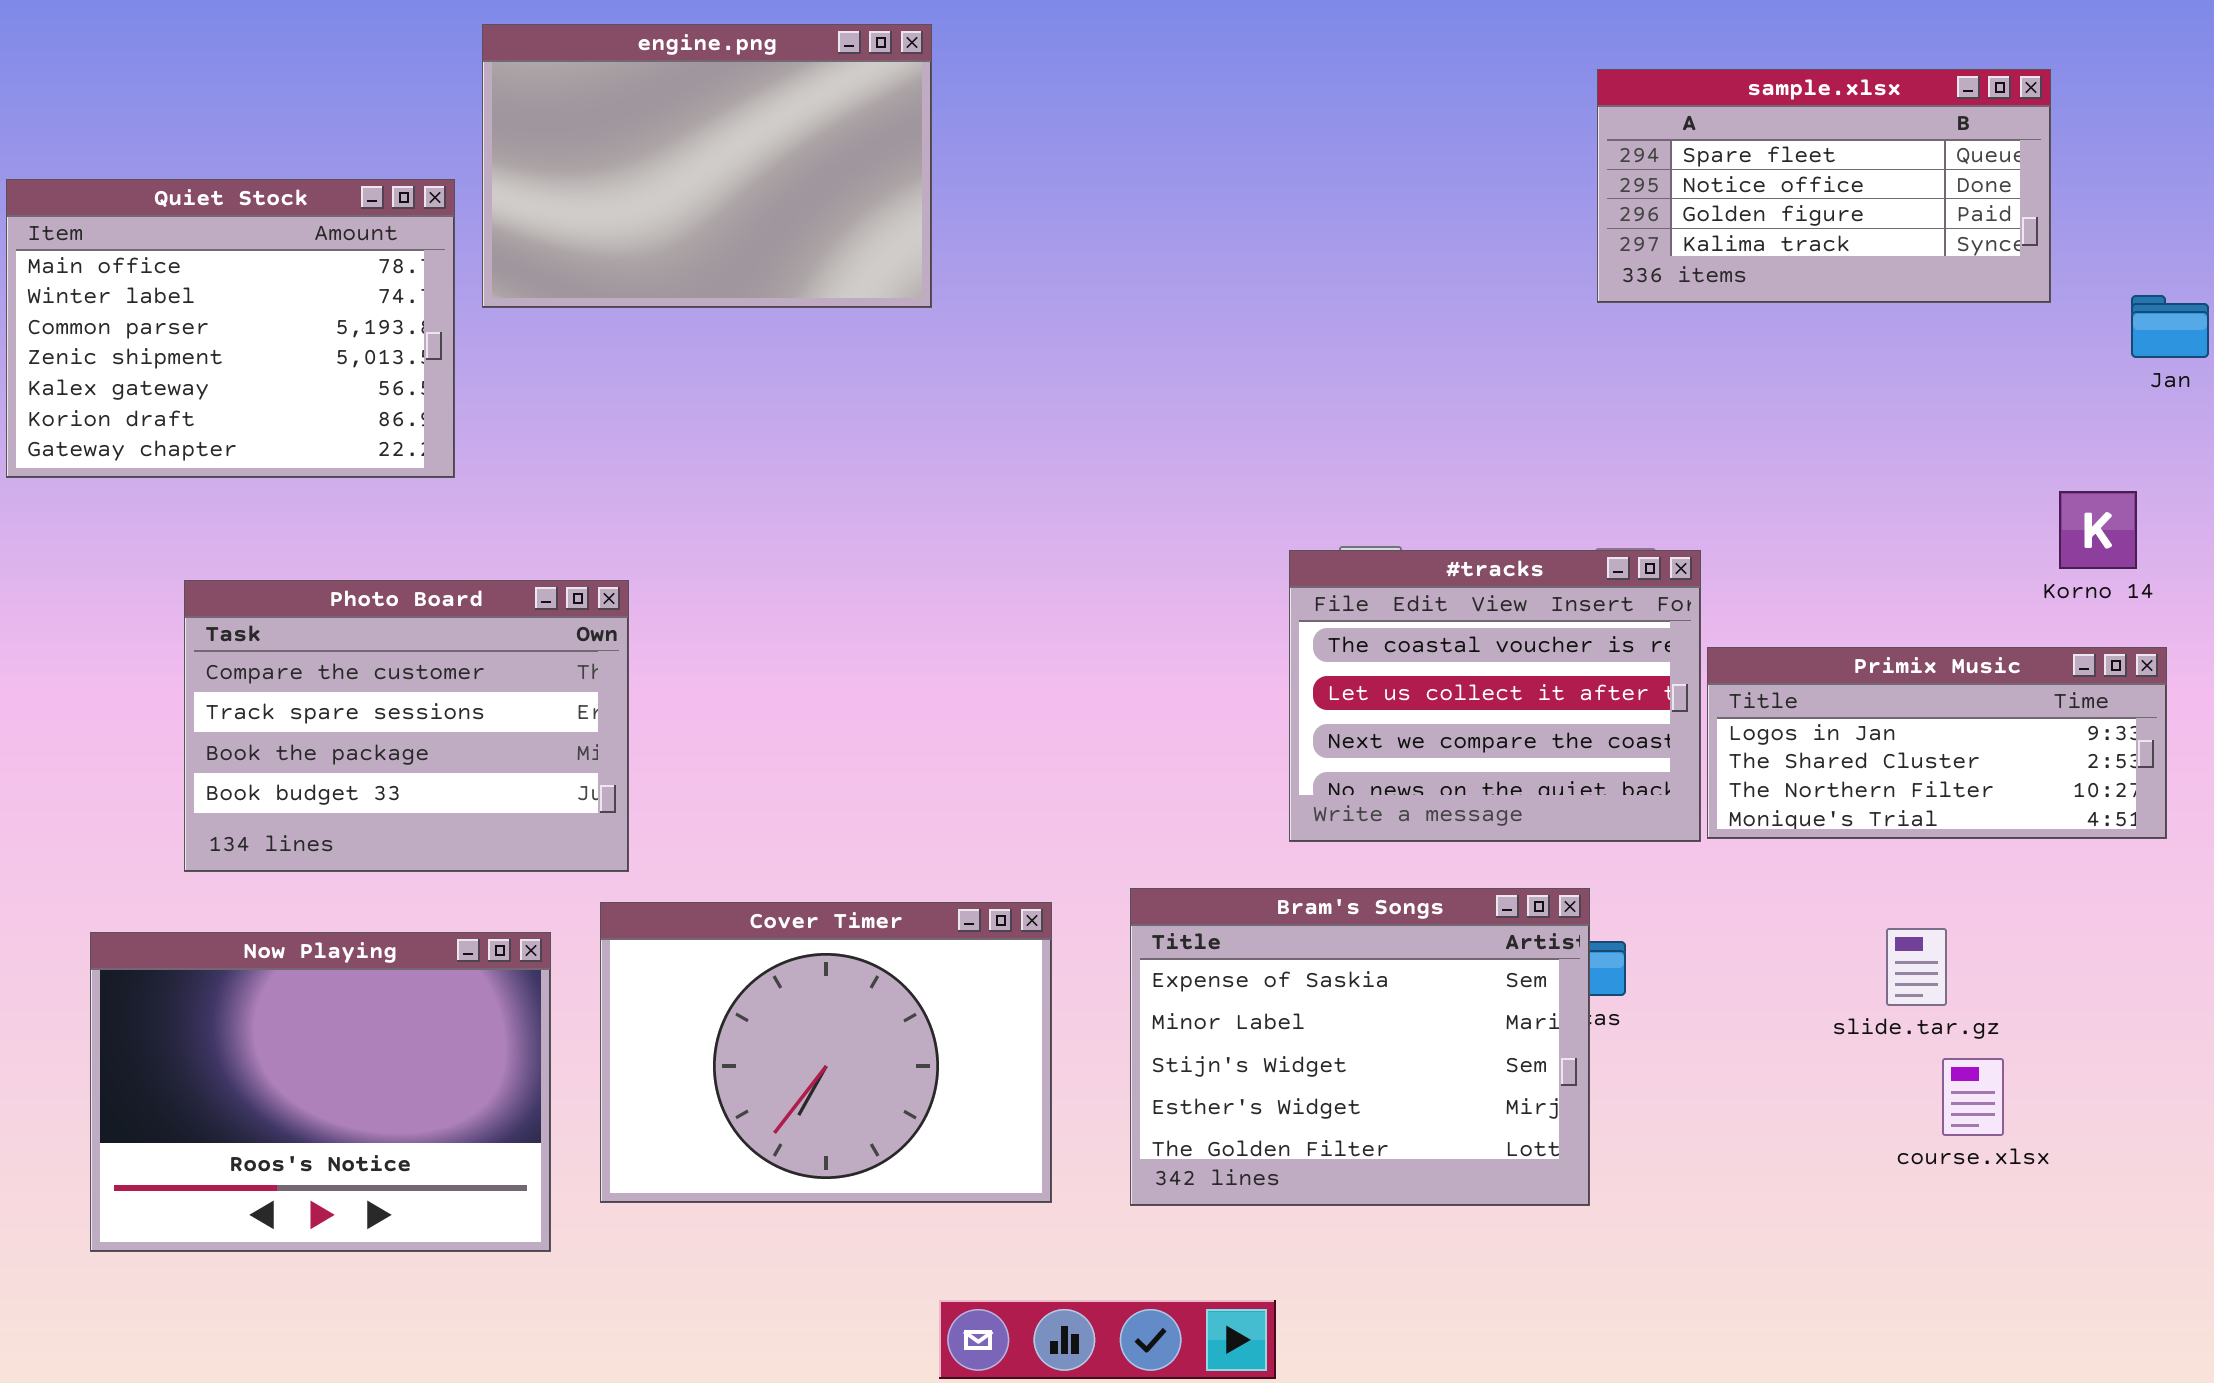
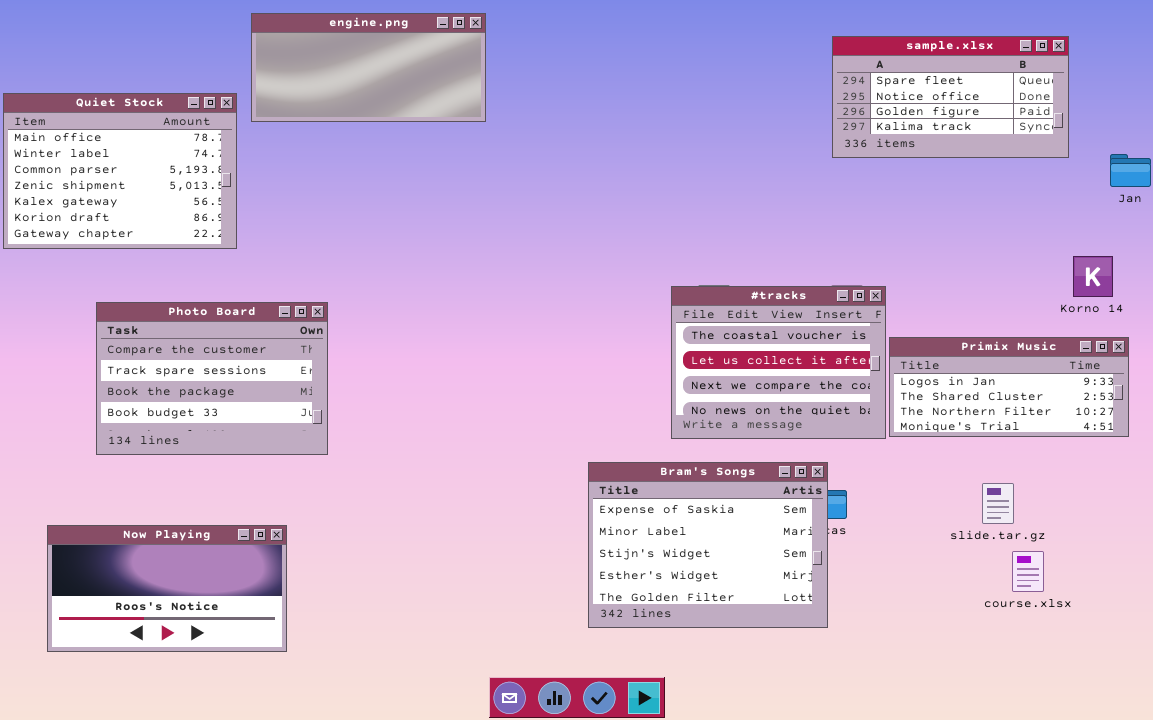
engine.png: [482,24,932,308] -> [251,13,486,122], resized
Cover Timer: [600,902,1052,1203] -> none, closed
Now Playing: [90,932,551,1252] -> [47,525,287,652], resized

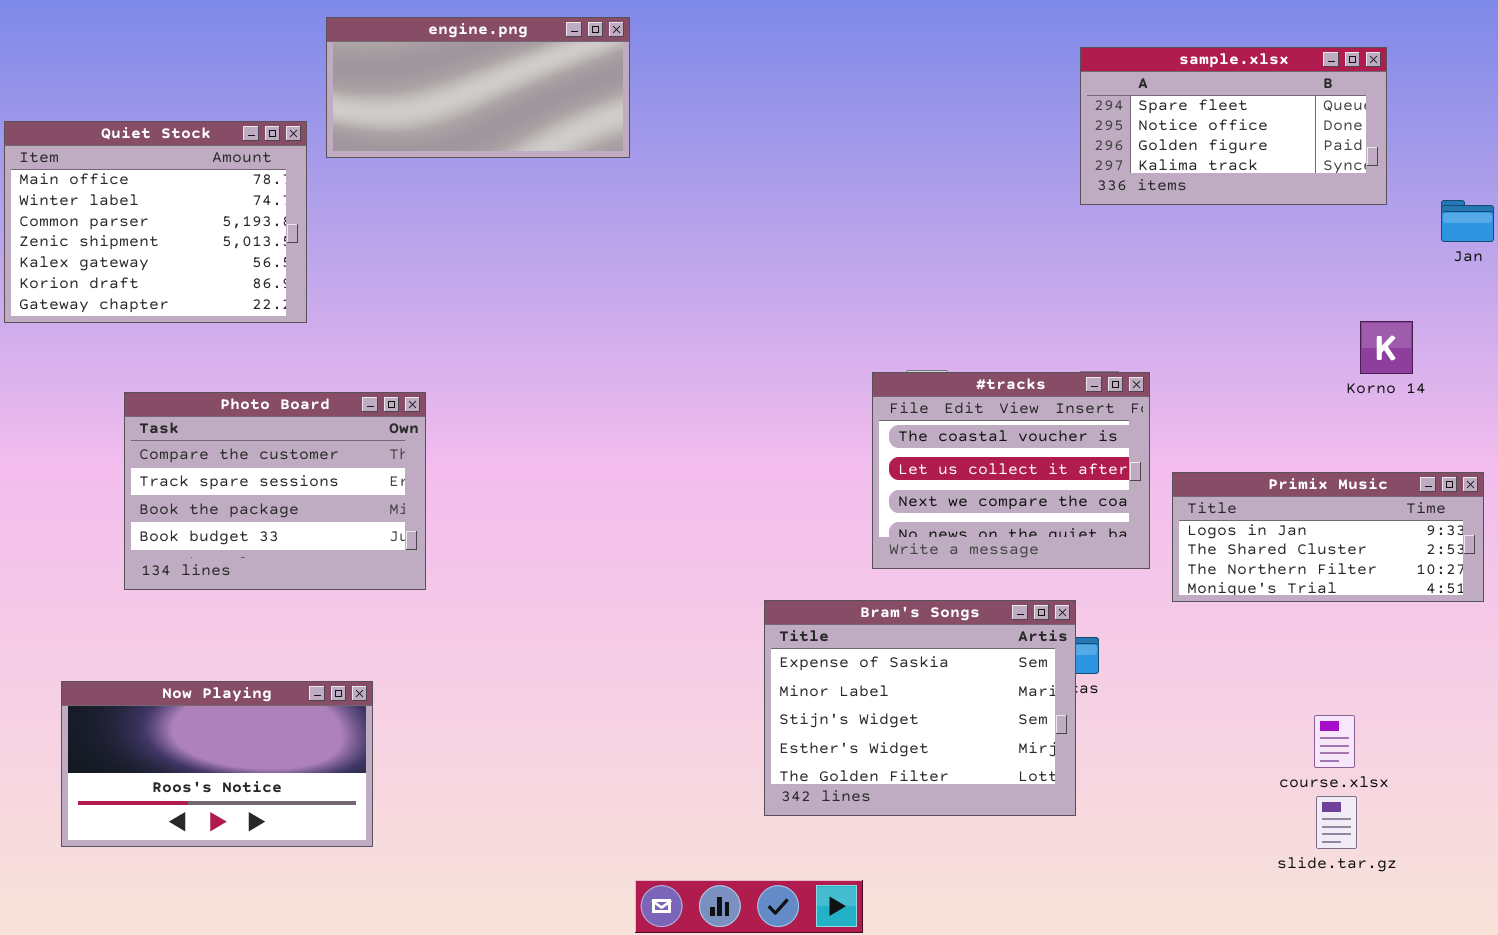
Korno 14: [1073,256,1113,297] -> [1360,321,1413,374], moved
Primix Music: [889,337,1129,437] -> [1172,472,1484,602], moved
slide.tar.gz: [982,483,1014,524] -> [1316,796,1357,849], moved

